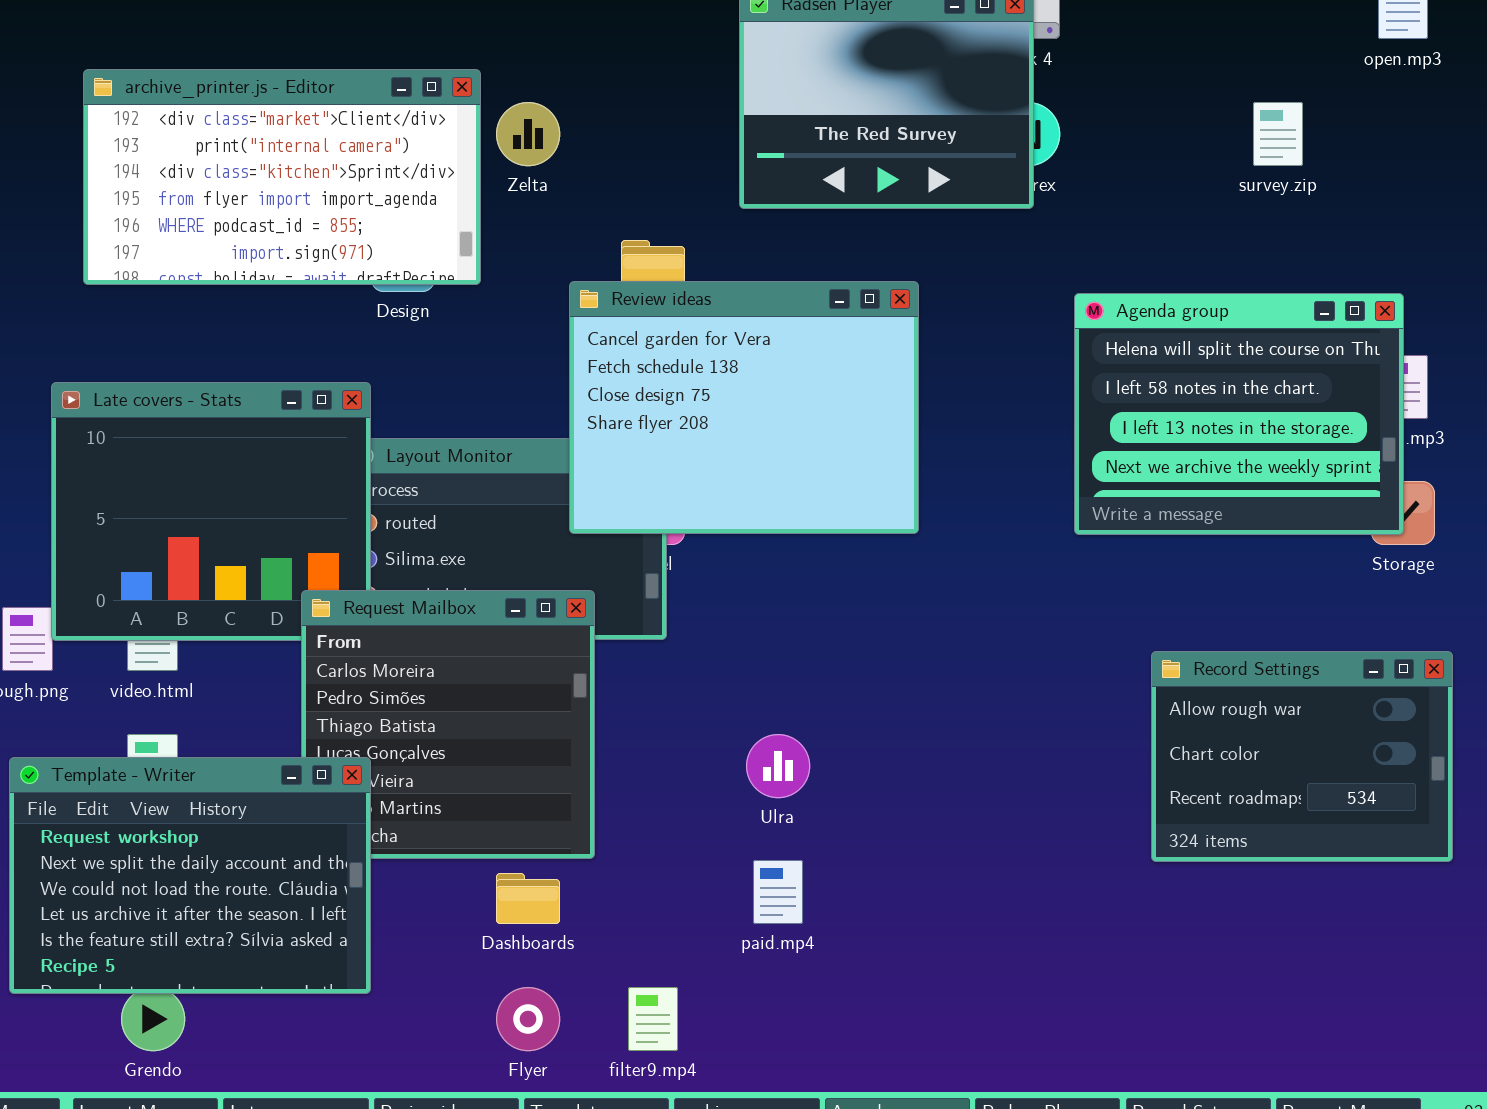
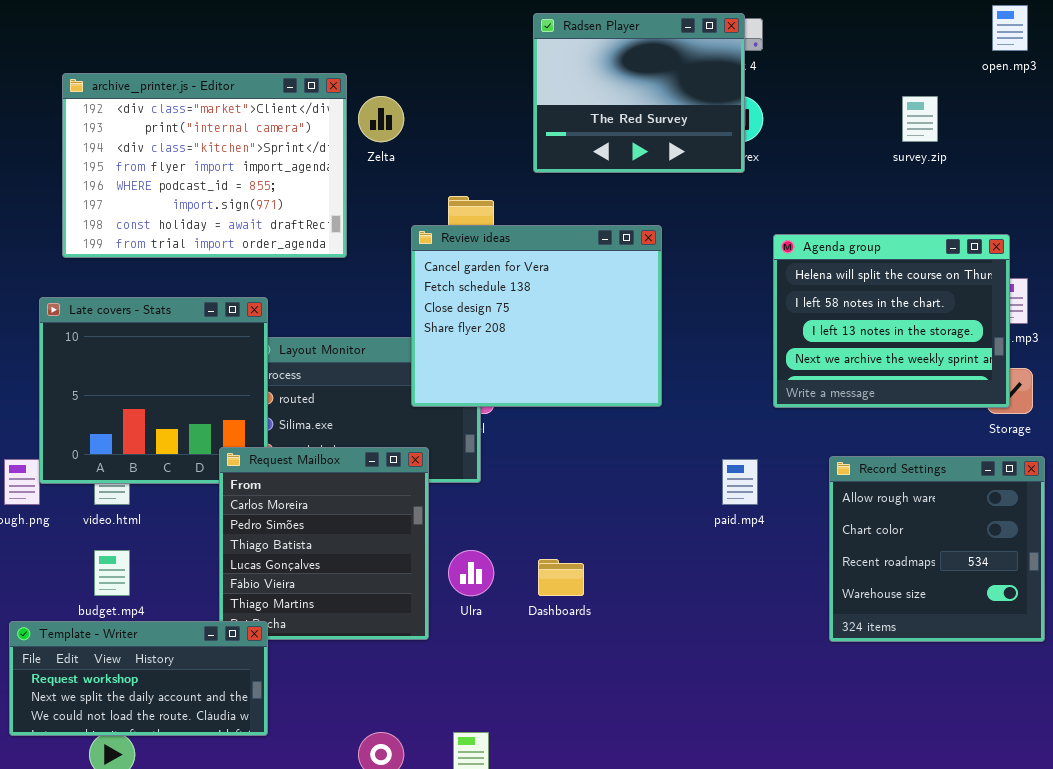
archive_printer.js - Editor: [83,69,481,285] -> [62,73,347,258], resized
Record Settings: [1151,651,1453,862] -> [829,456,1045,642], resized
Ulra: [746,734,810,798] -> [448,550,494,596], moved
Template - Writer: [9,757,371,994] -> [9,621,268,736], resized
paid.mp4: [753,860,803,924] -> [722,459,758,505], moved
Dashboards: [496,873,560,924] -> [538,559,584,596], moved

